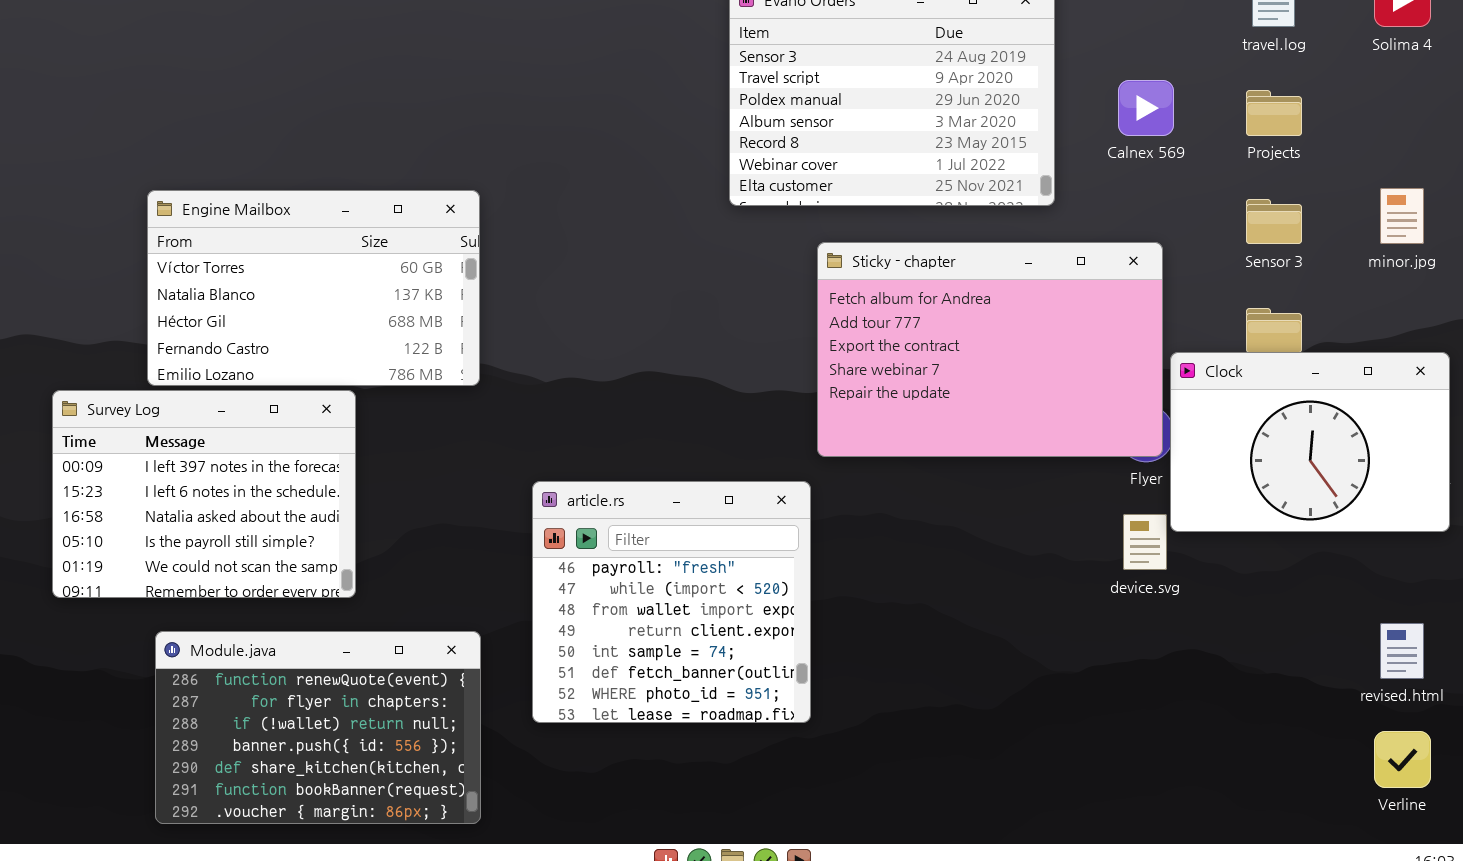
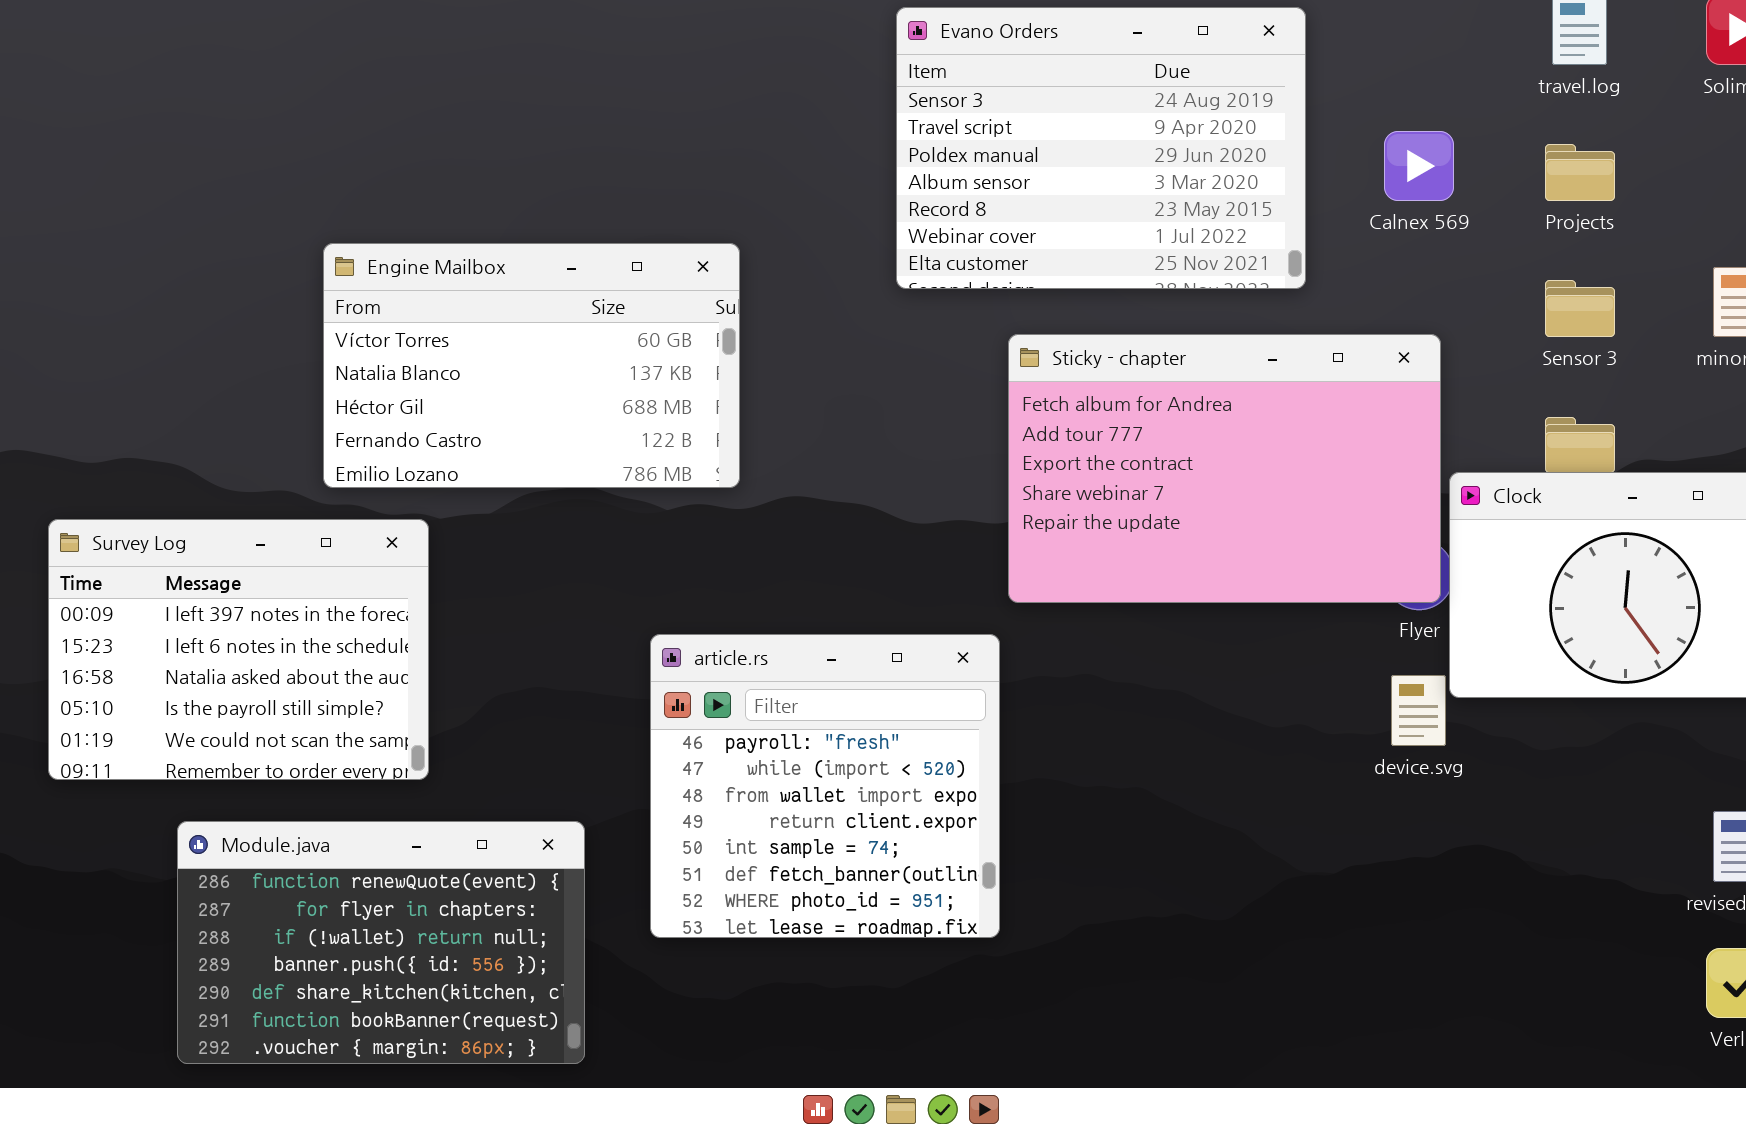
Engine Mailbox: [147,190,480,386] -> [323,243,740,488], moved

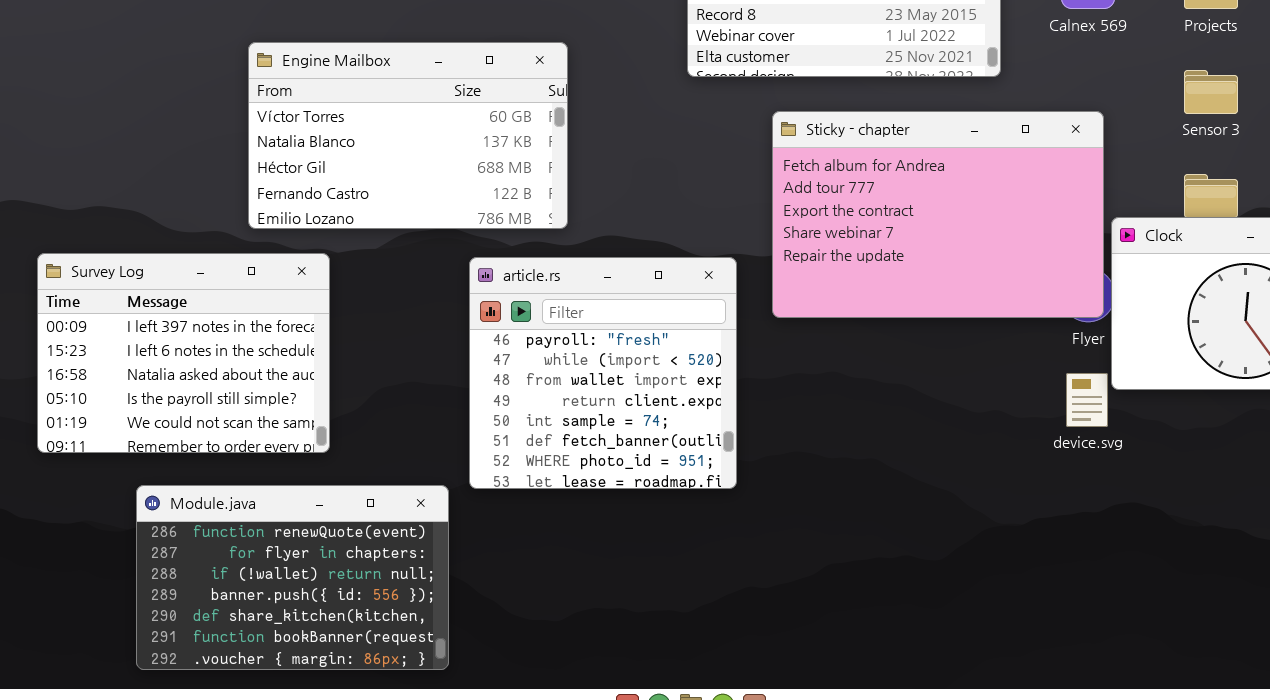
article.rs: [650,634,1000,938] -> [469,257,737,489], moved

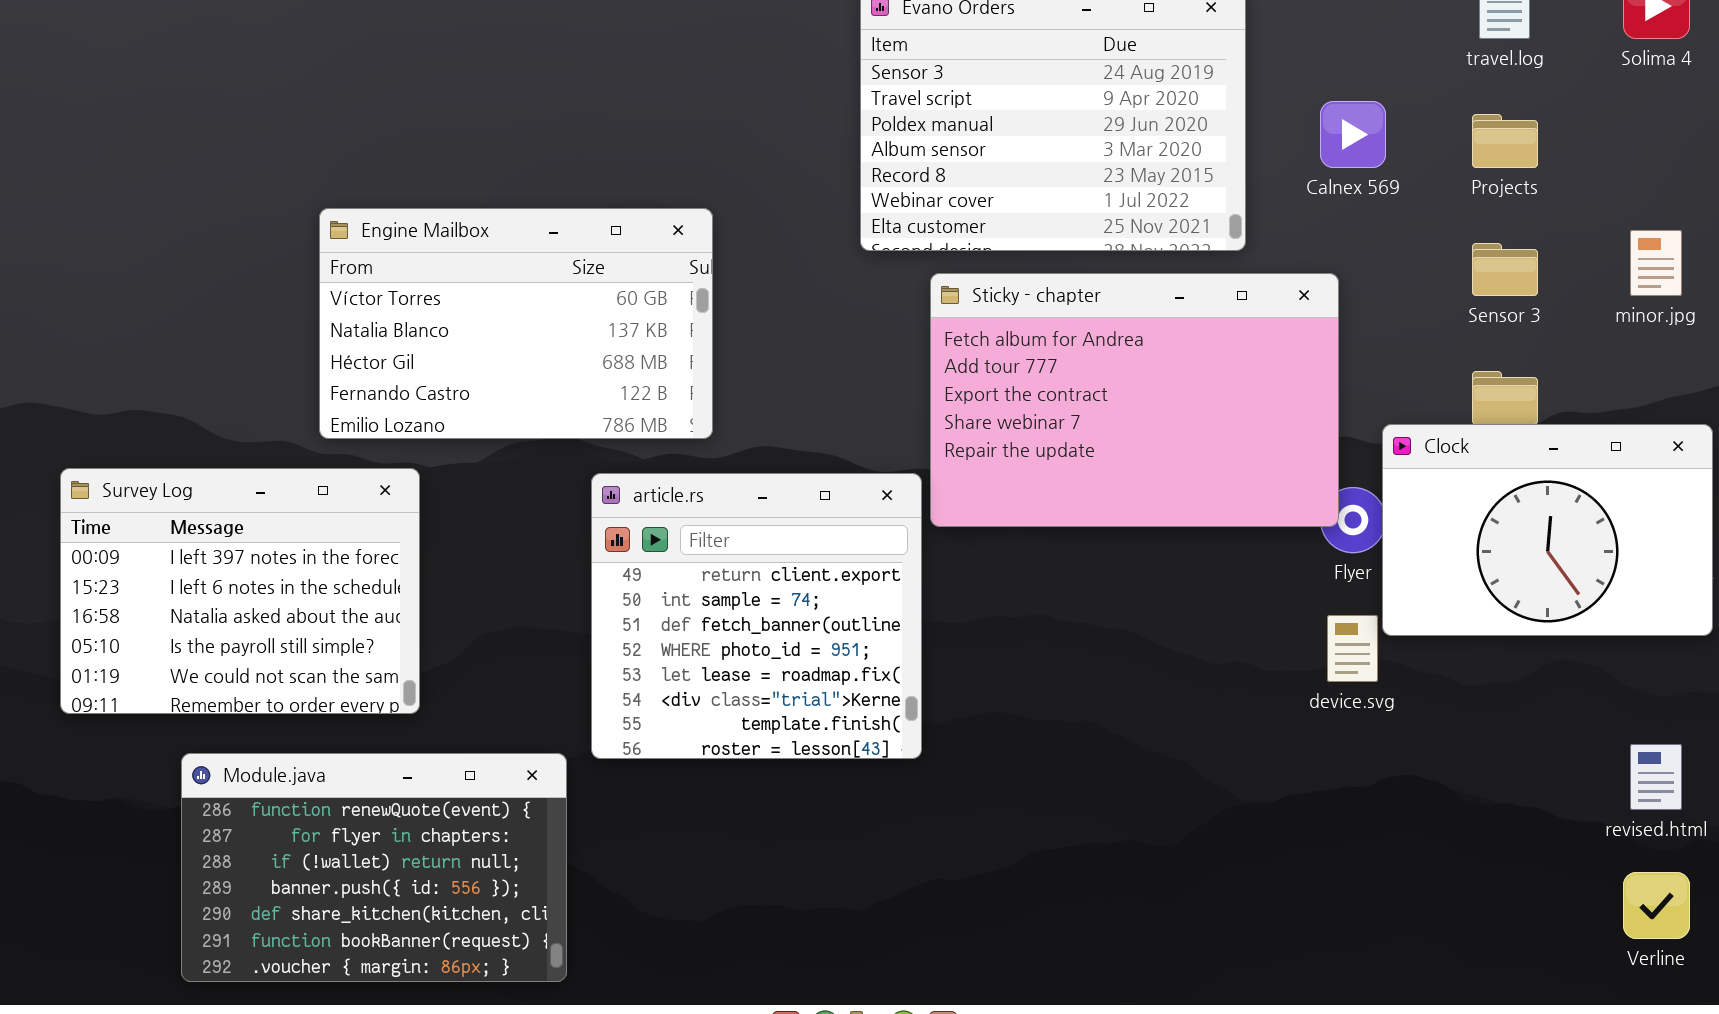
Sticky - chapter: [772,111,1104,318] -> [930,273,1339,527], moved
article.rs: [469,257,737,489] -> [591,473,922,759], scrolled down 3 rows

